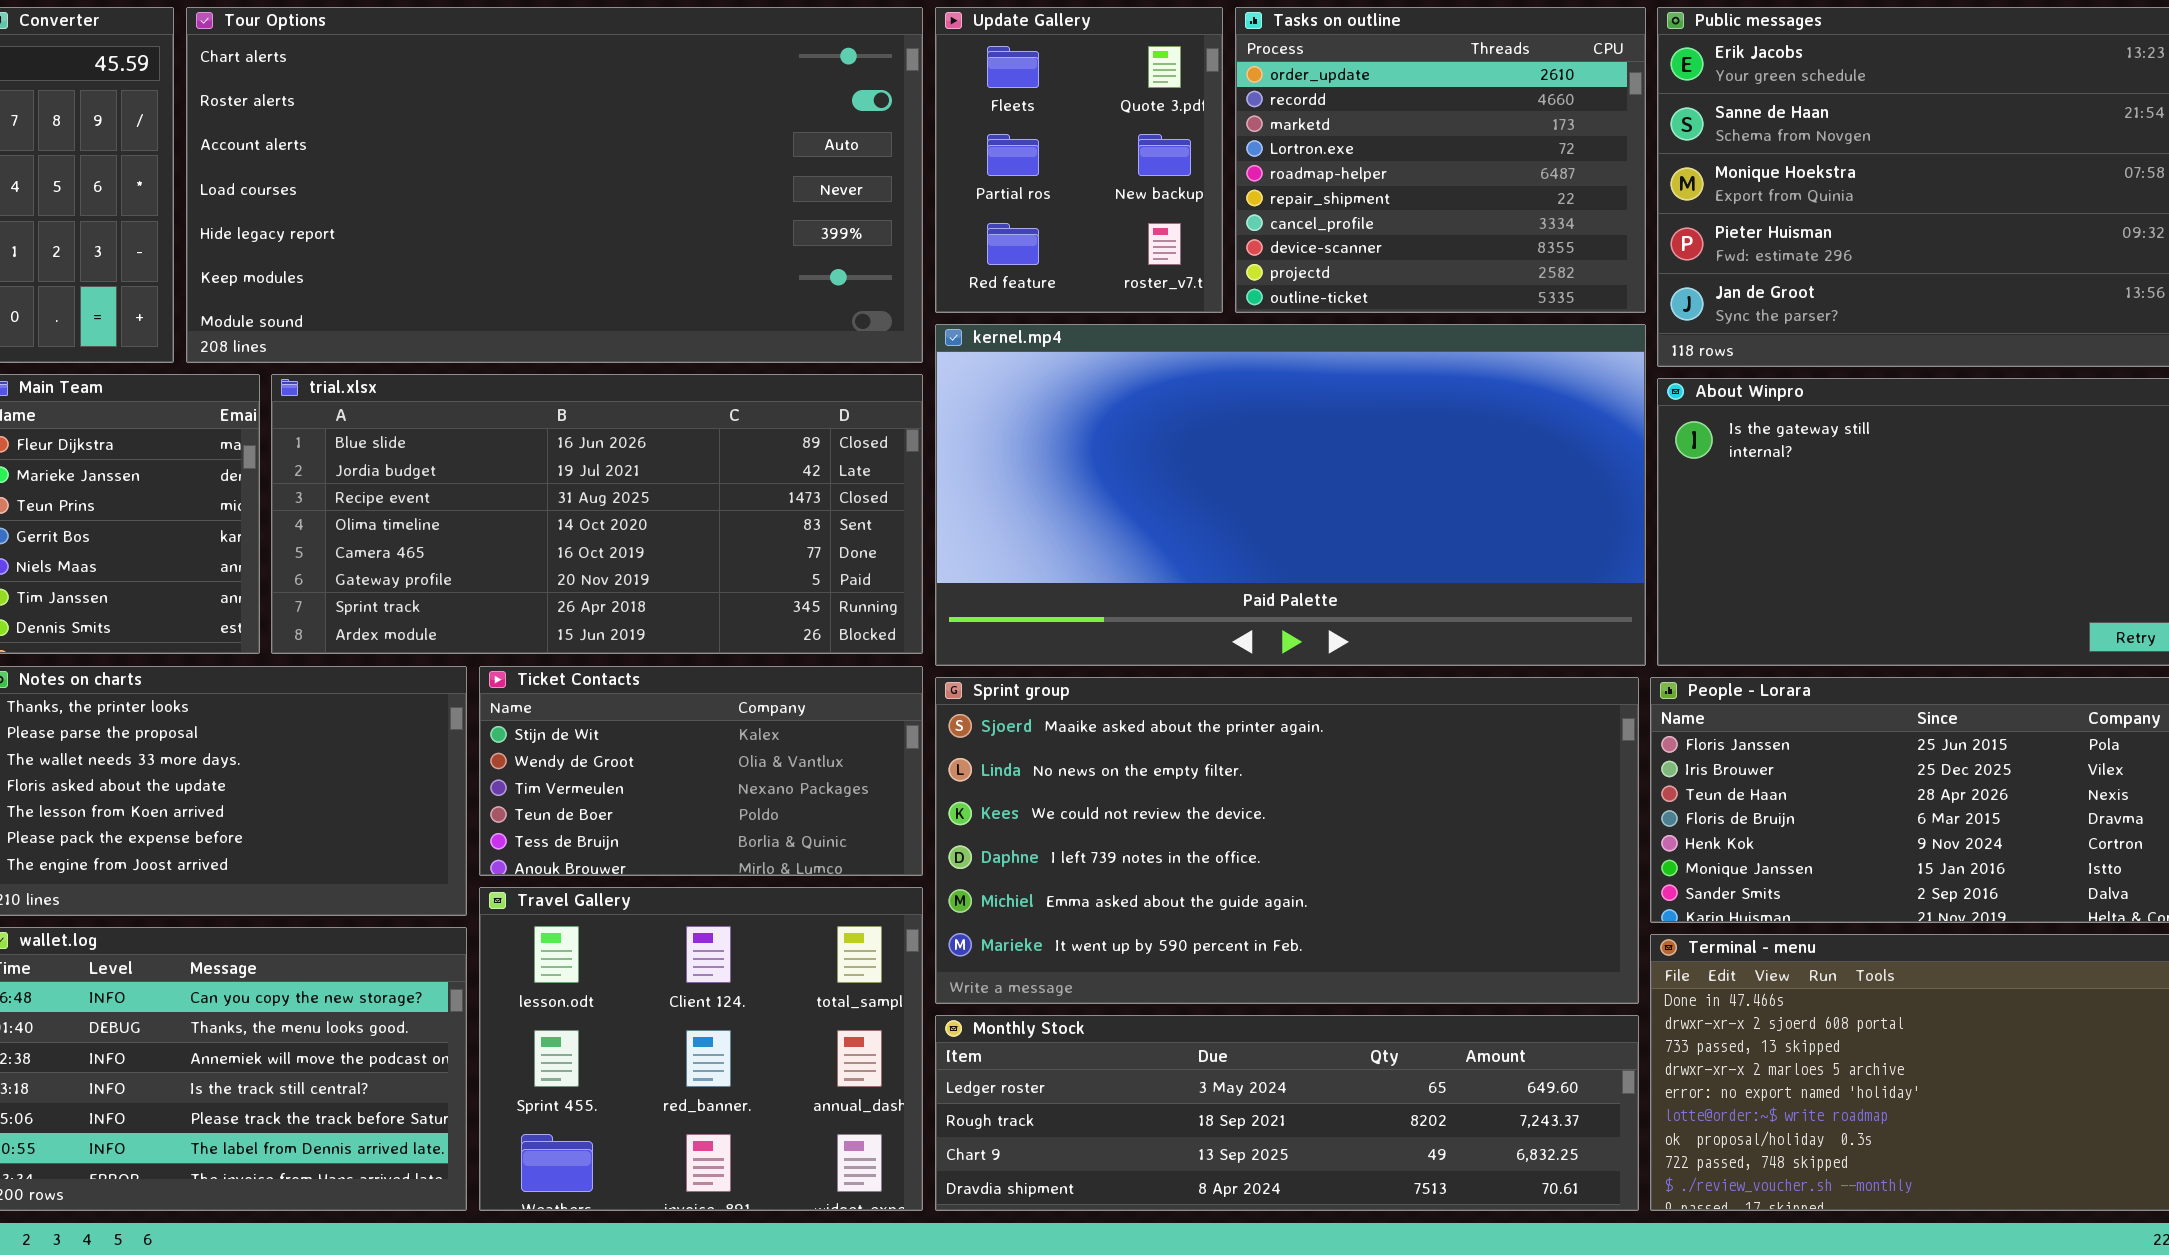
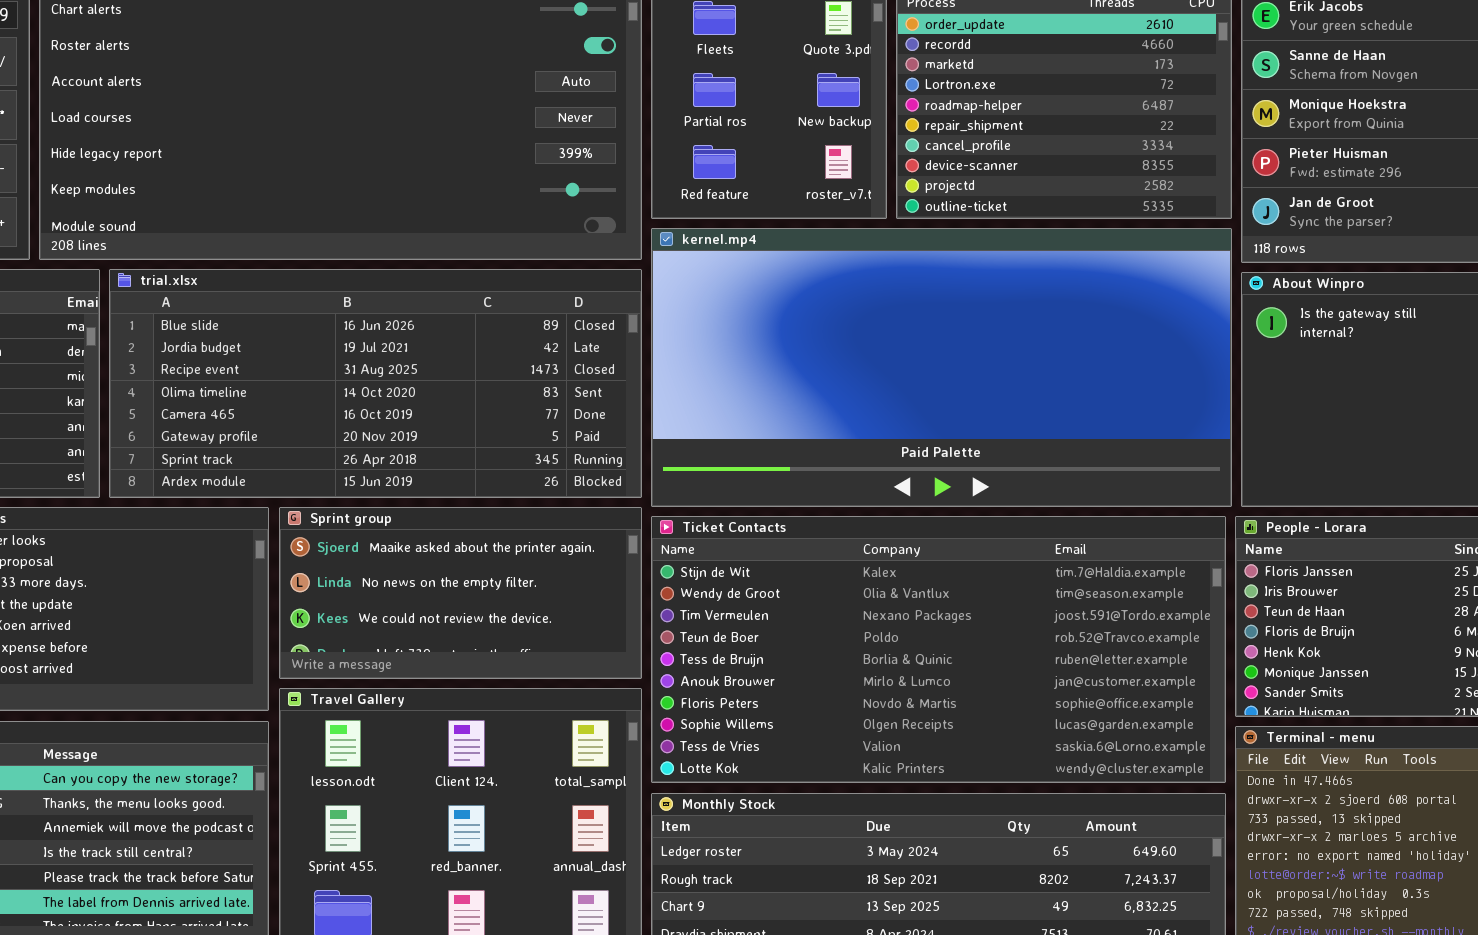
Ticket Contacts: [479,666,923,876] -> [651,516,1226,783], moved, resized
Sprint group: [935,677,1639,1004] -> [279,507,642,679], moved, resized

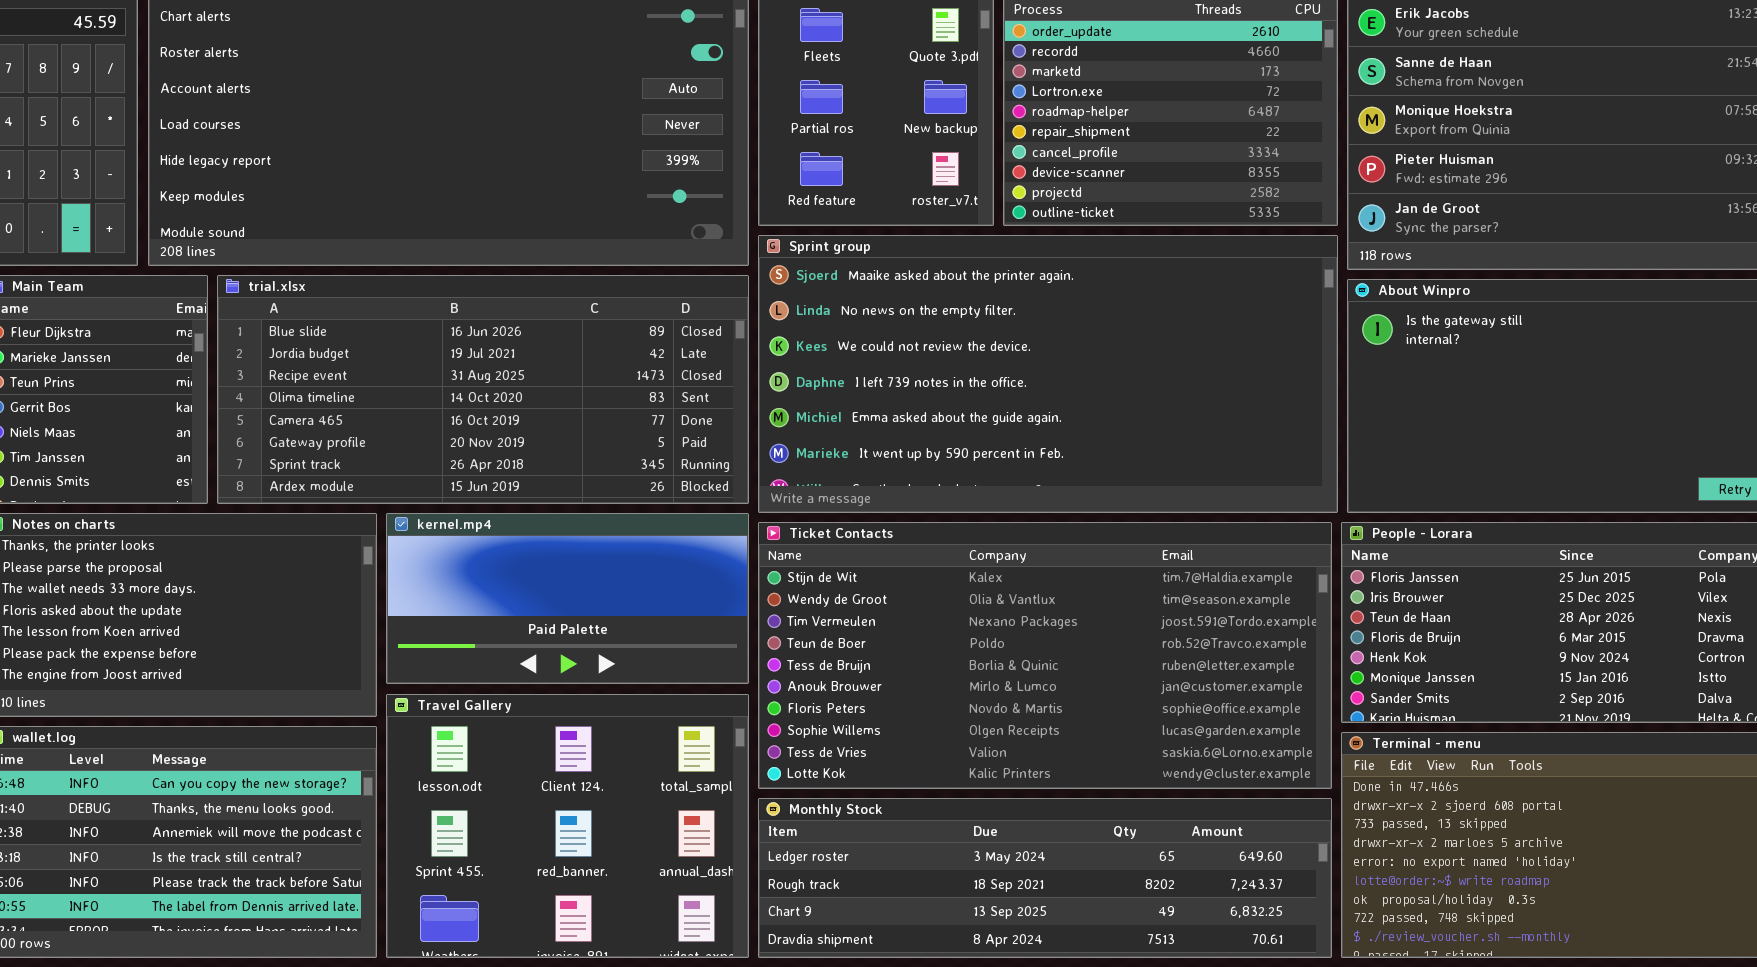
kernel.mp4: [651,228,1232,507] -> [386,513,749,684], moved, resized
Sprint group: [279,507,642,679] -> [758,235,1338,513], moved, resized

